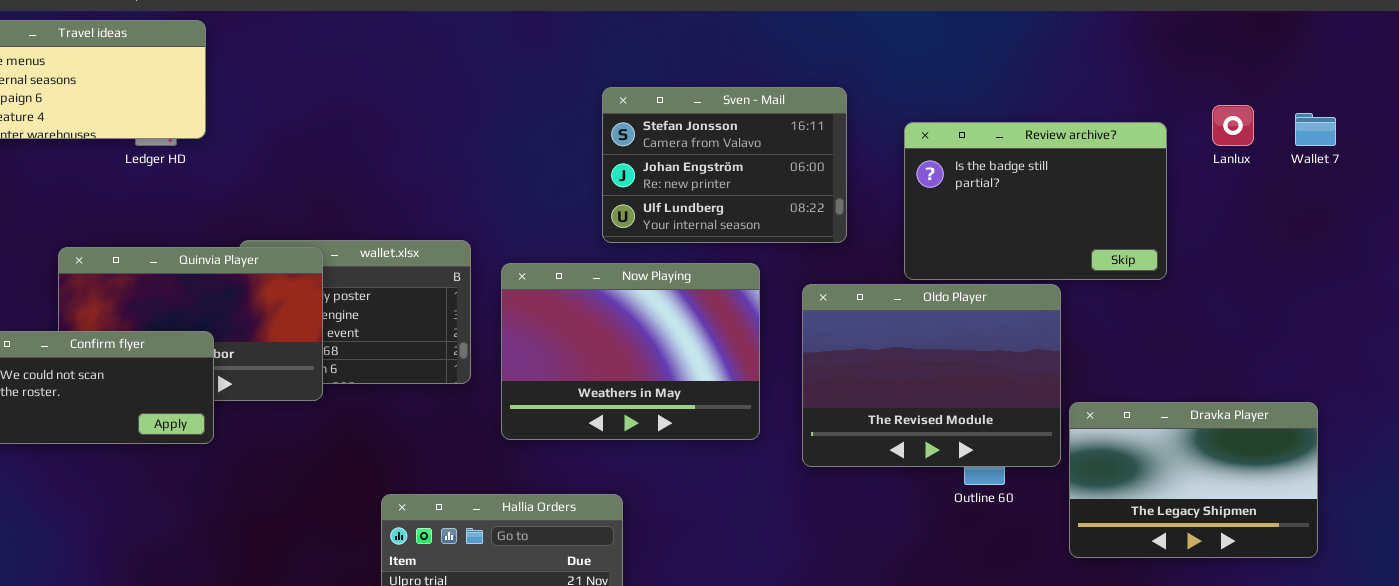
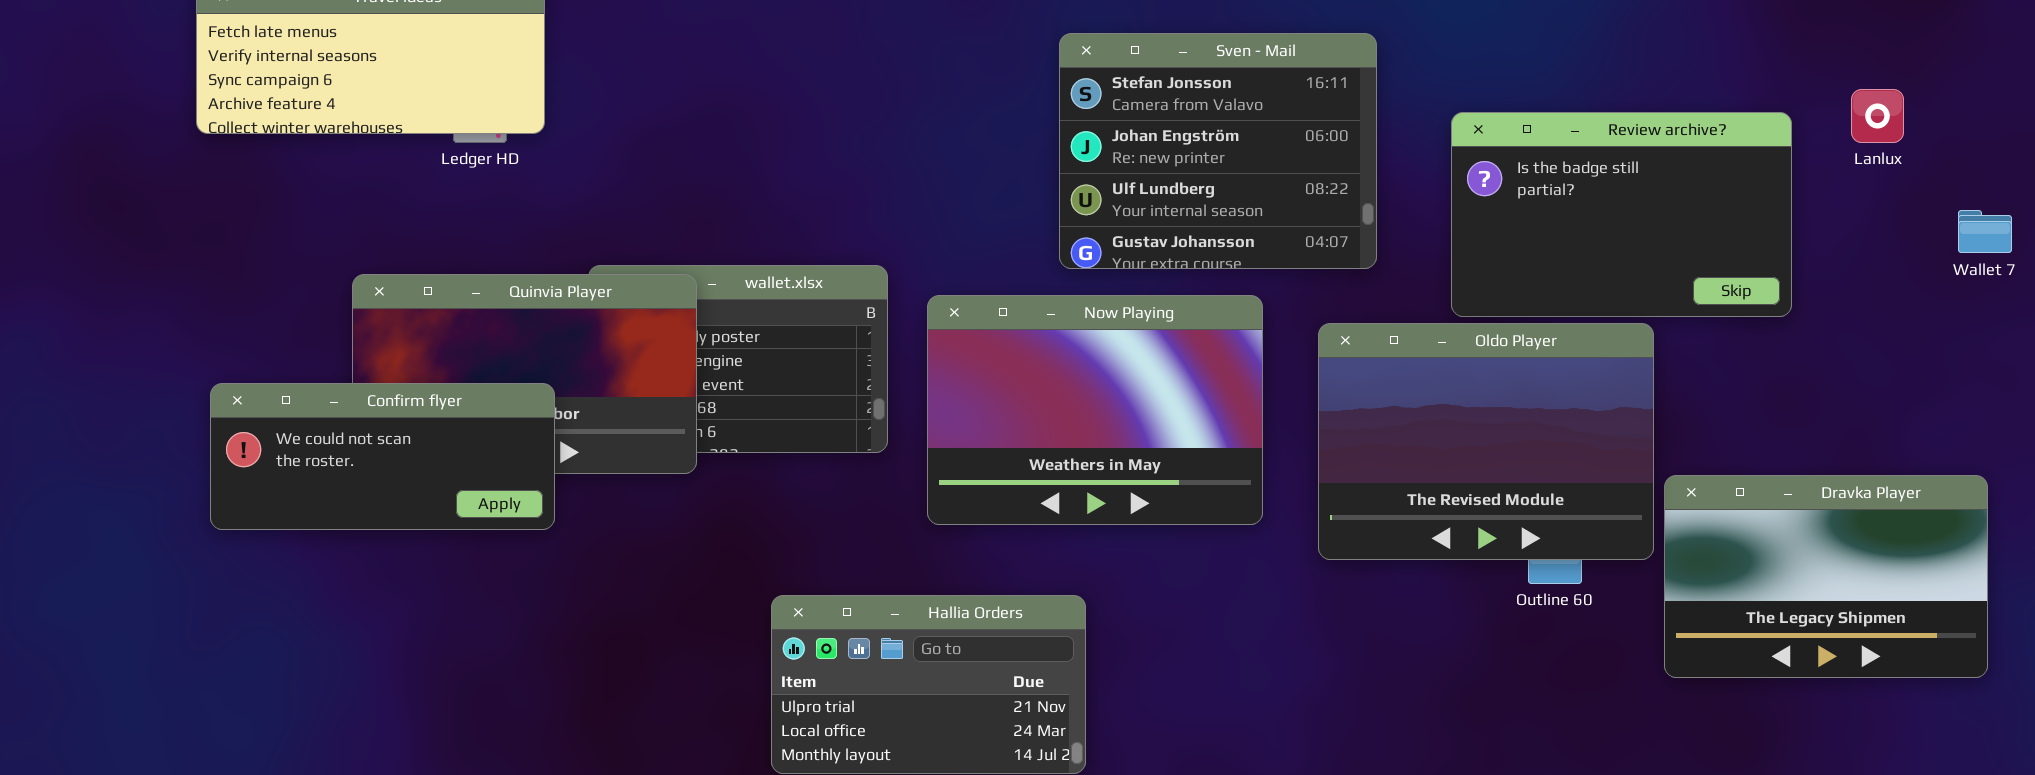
Sven - Mail: [602,87,847,243] -> [1059,33,1377,269], resized
Wallet 7: [1295,113,1336,146] -> [1958,210,2012,253], moved

